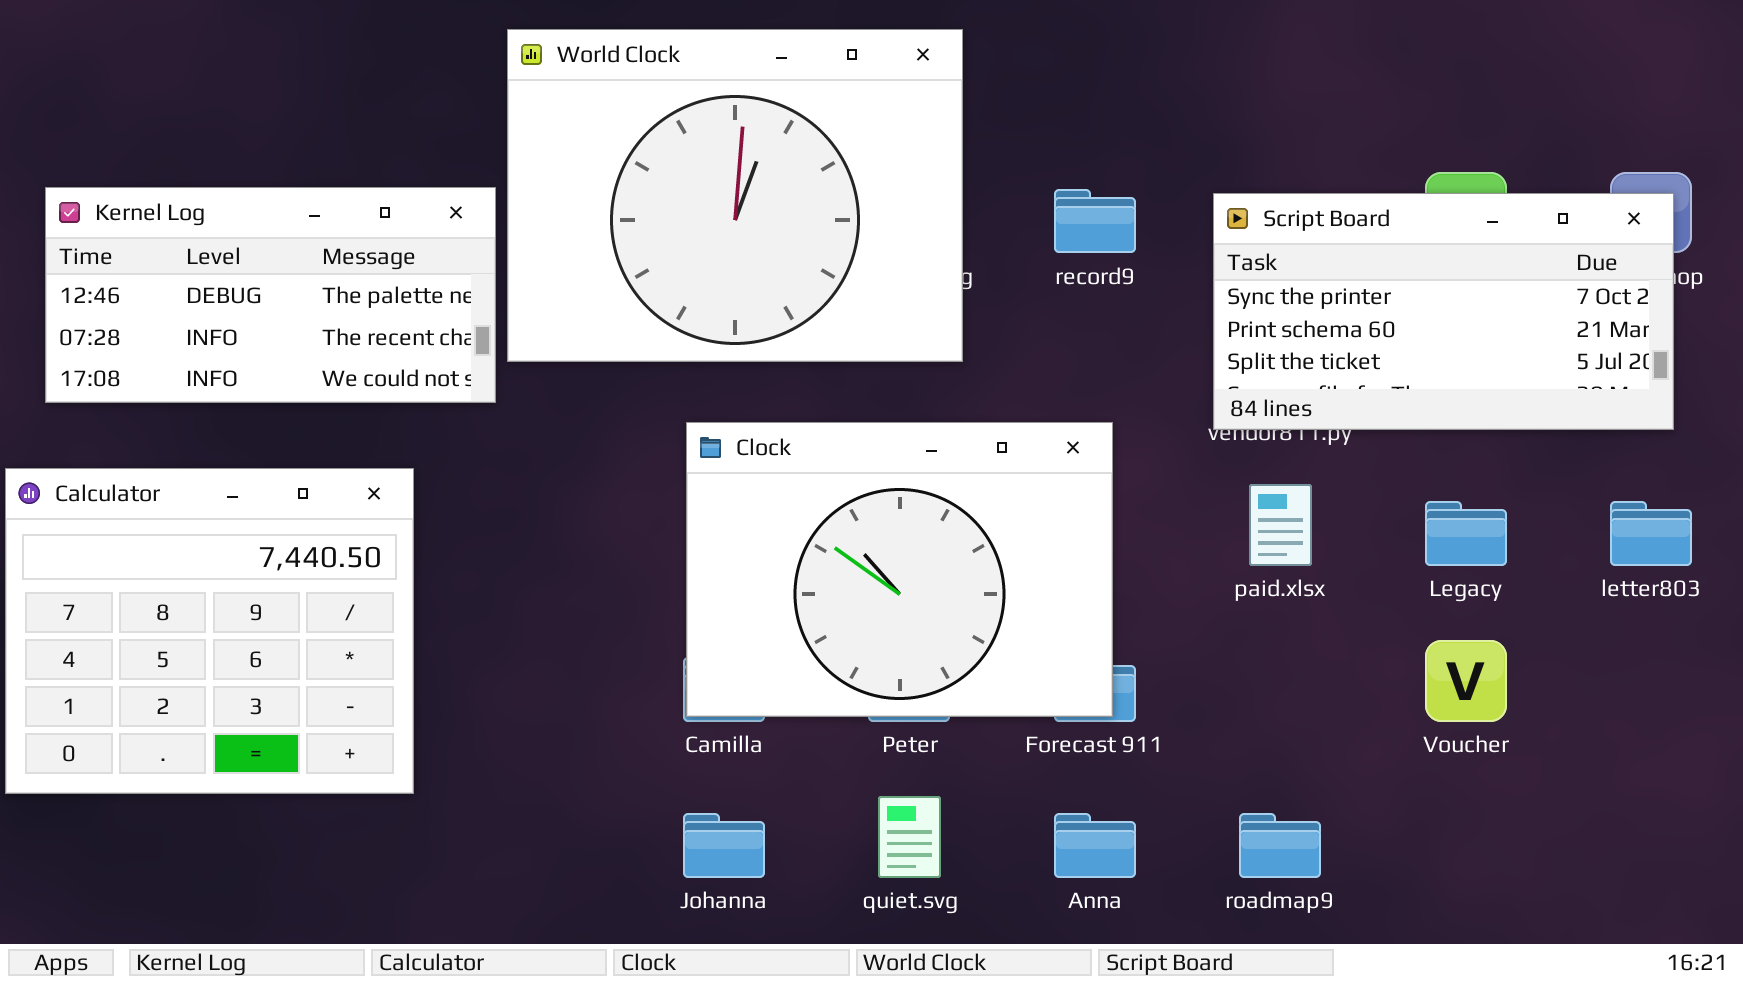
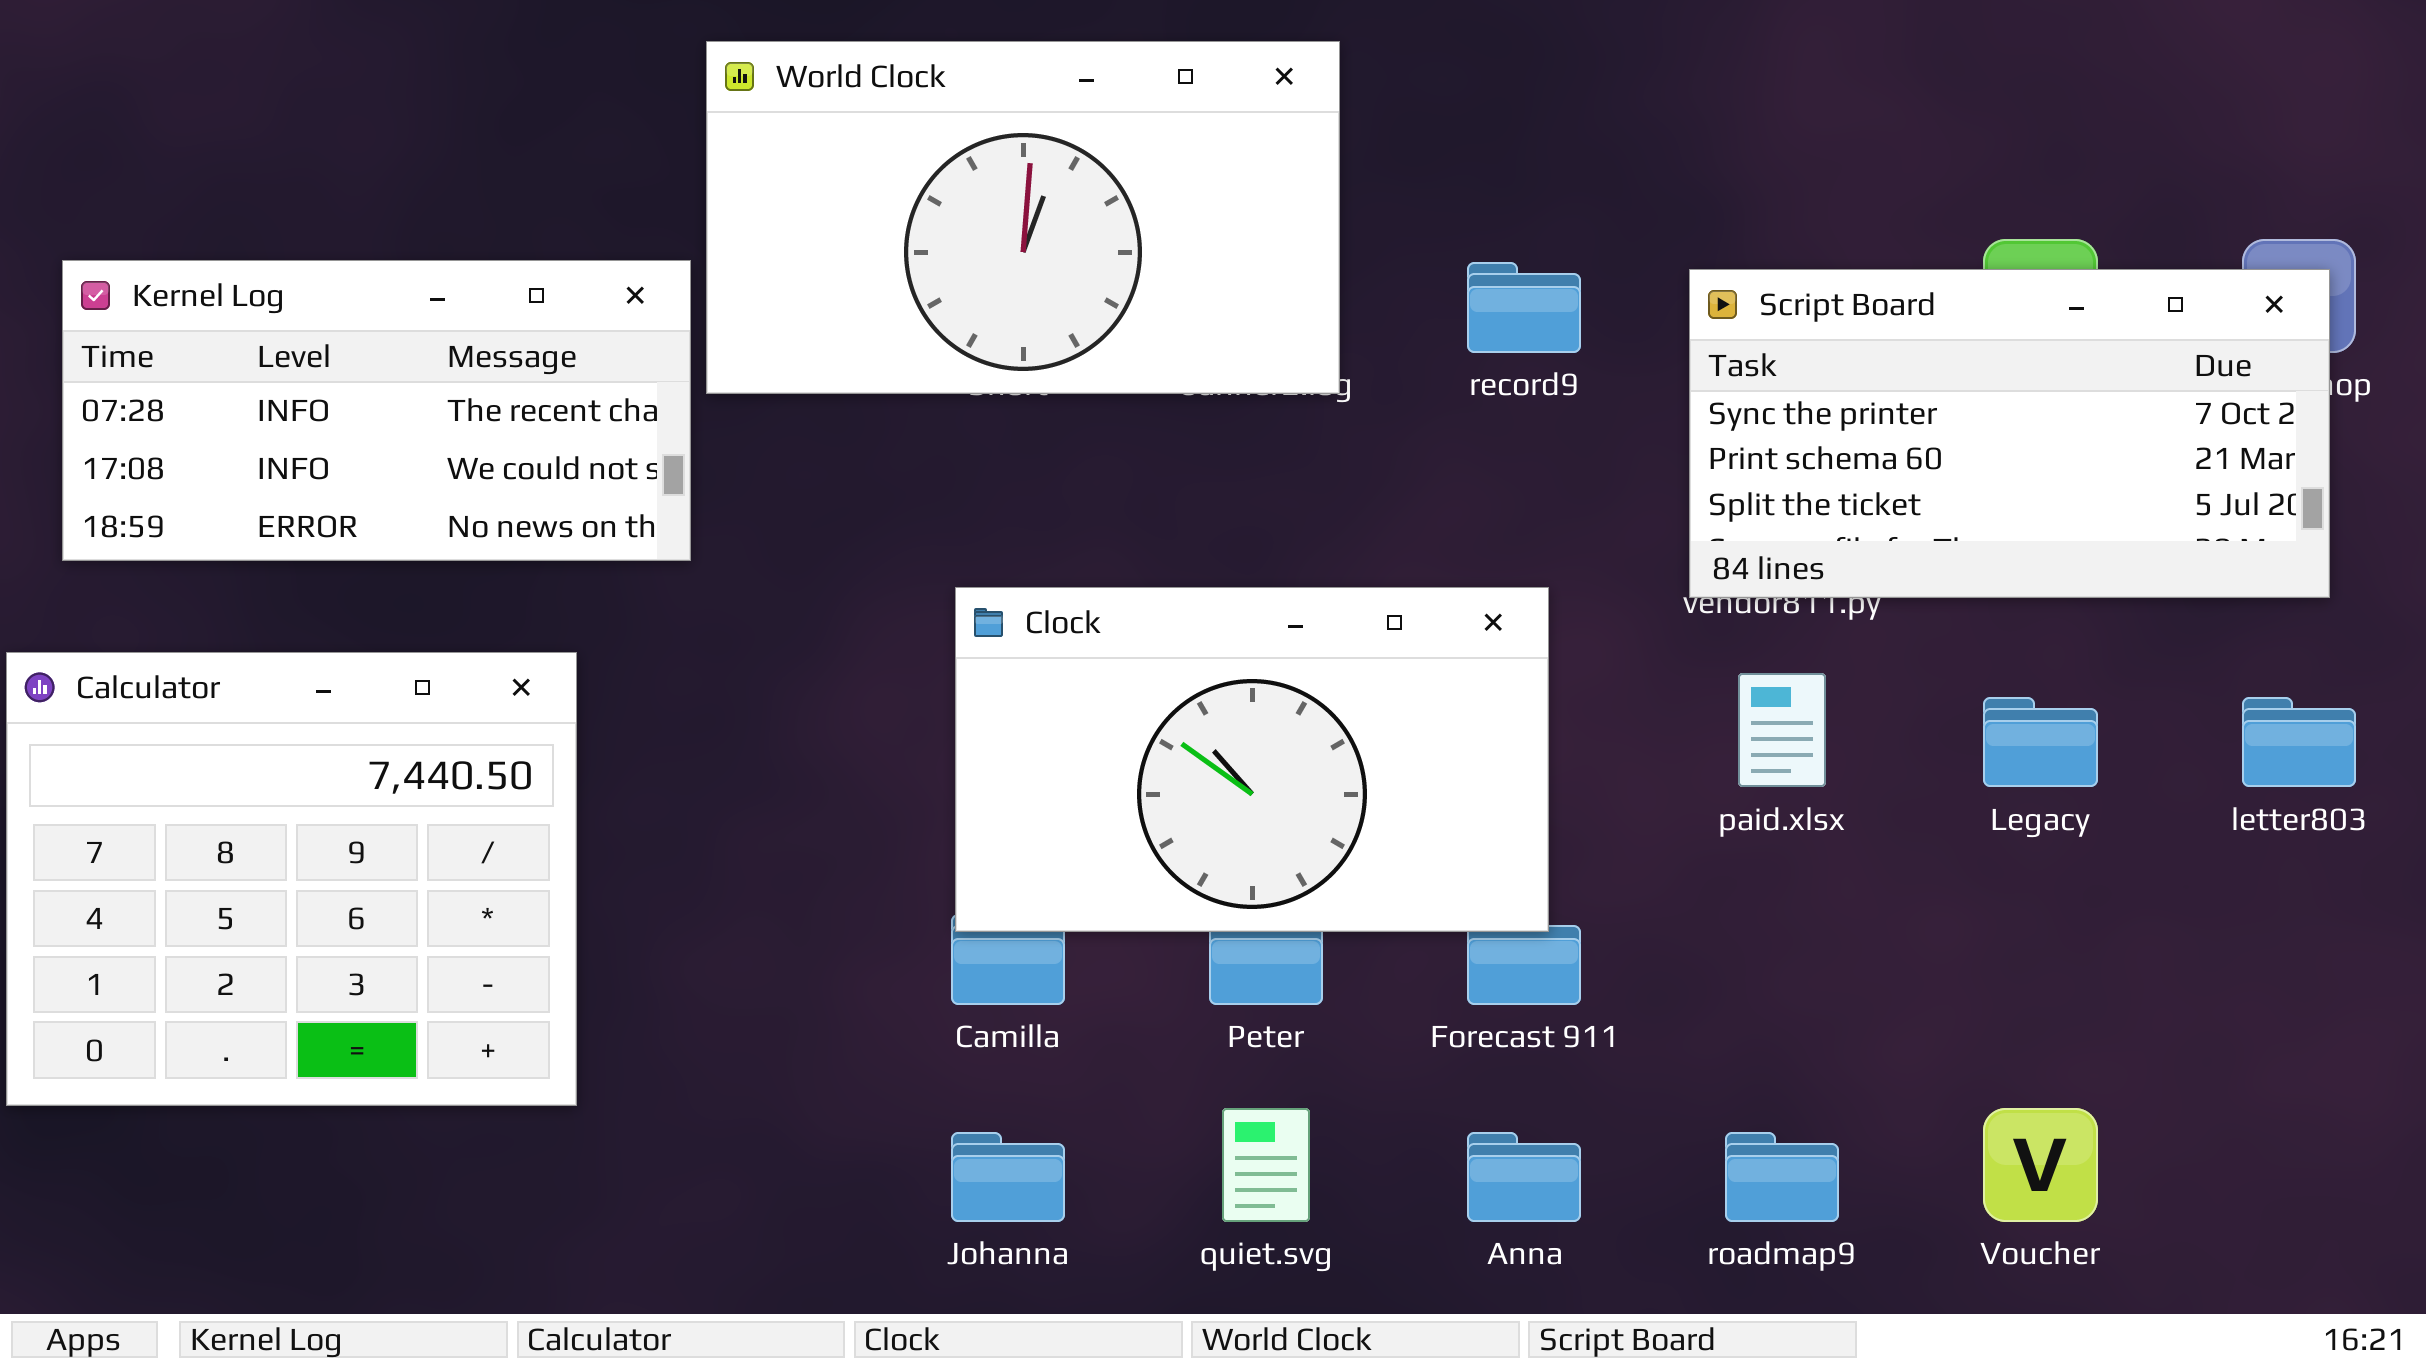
World Clock: [507,29,963,362] -> [706,41,1340,394], resized
Kernel Log: [45,187,496,403] -> [62,260,691,561], scrolled down 1 row
Clock: [686,422,1113,717] -> [955,587,1549,932], resized
Voucher: [1425,640,1507,722] -> [1983,1108,2098,1222], moved

